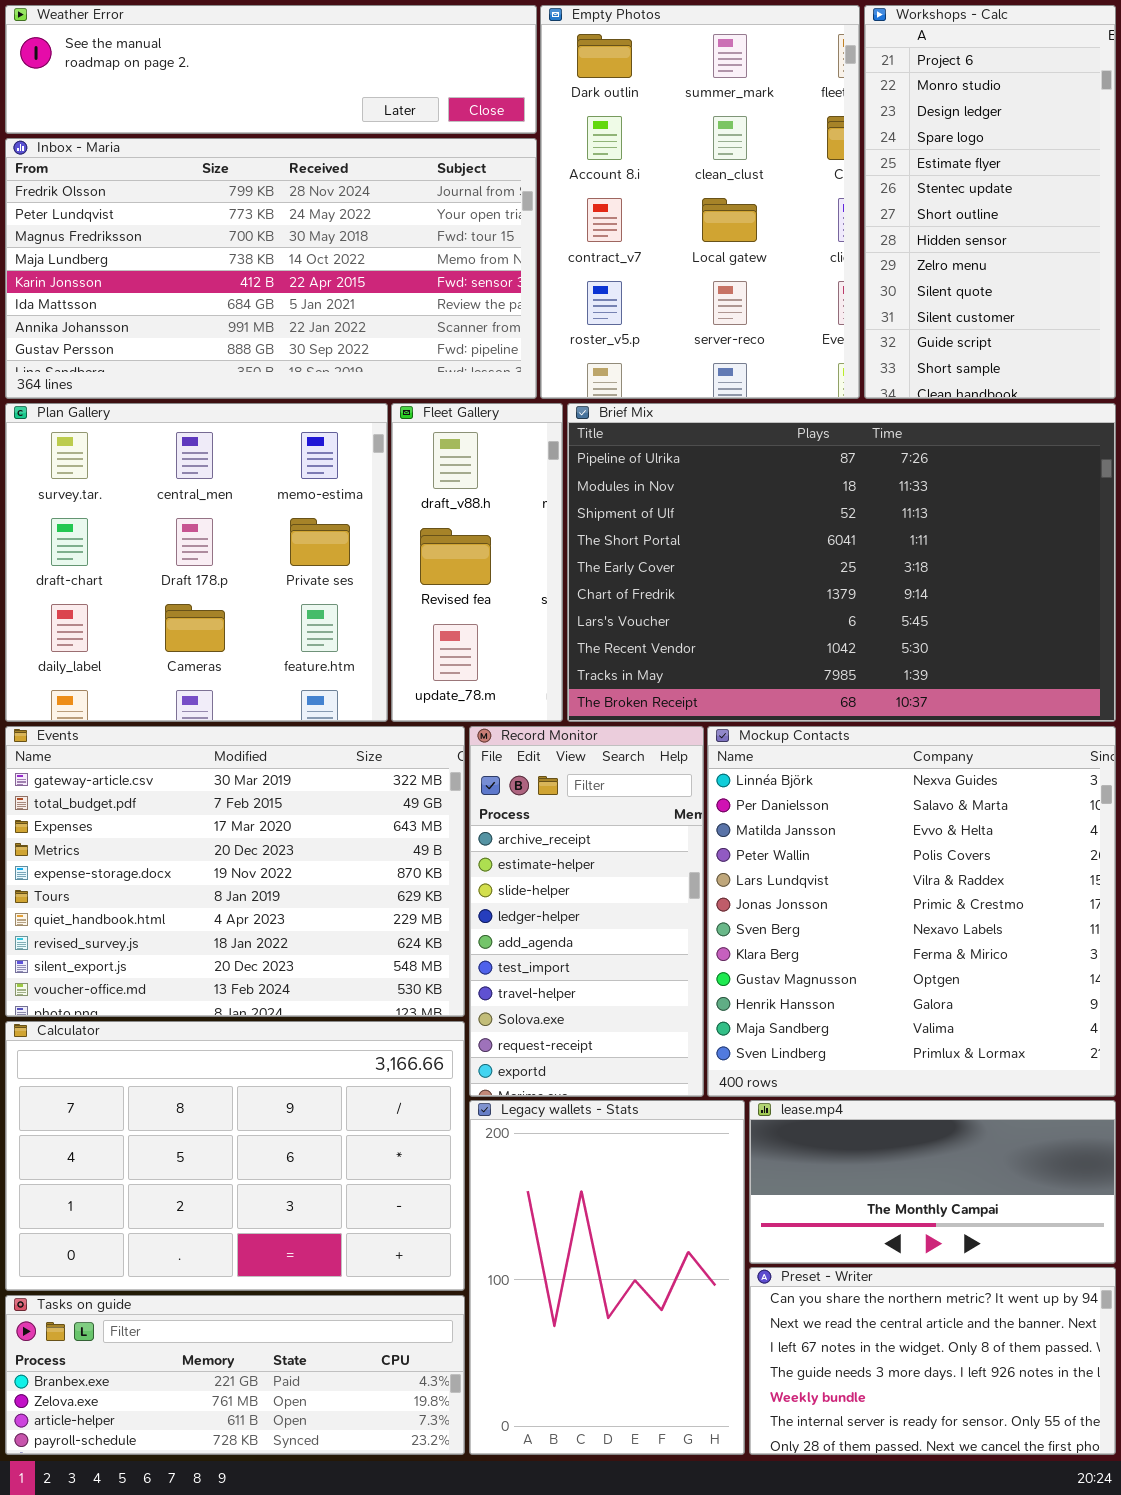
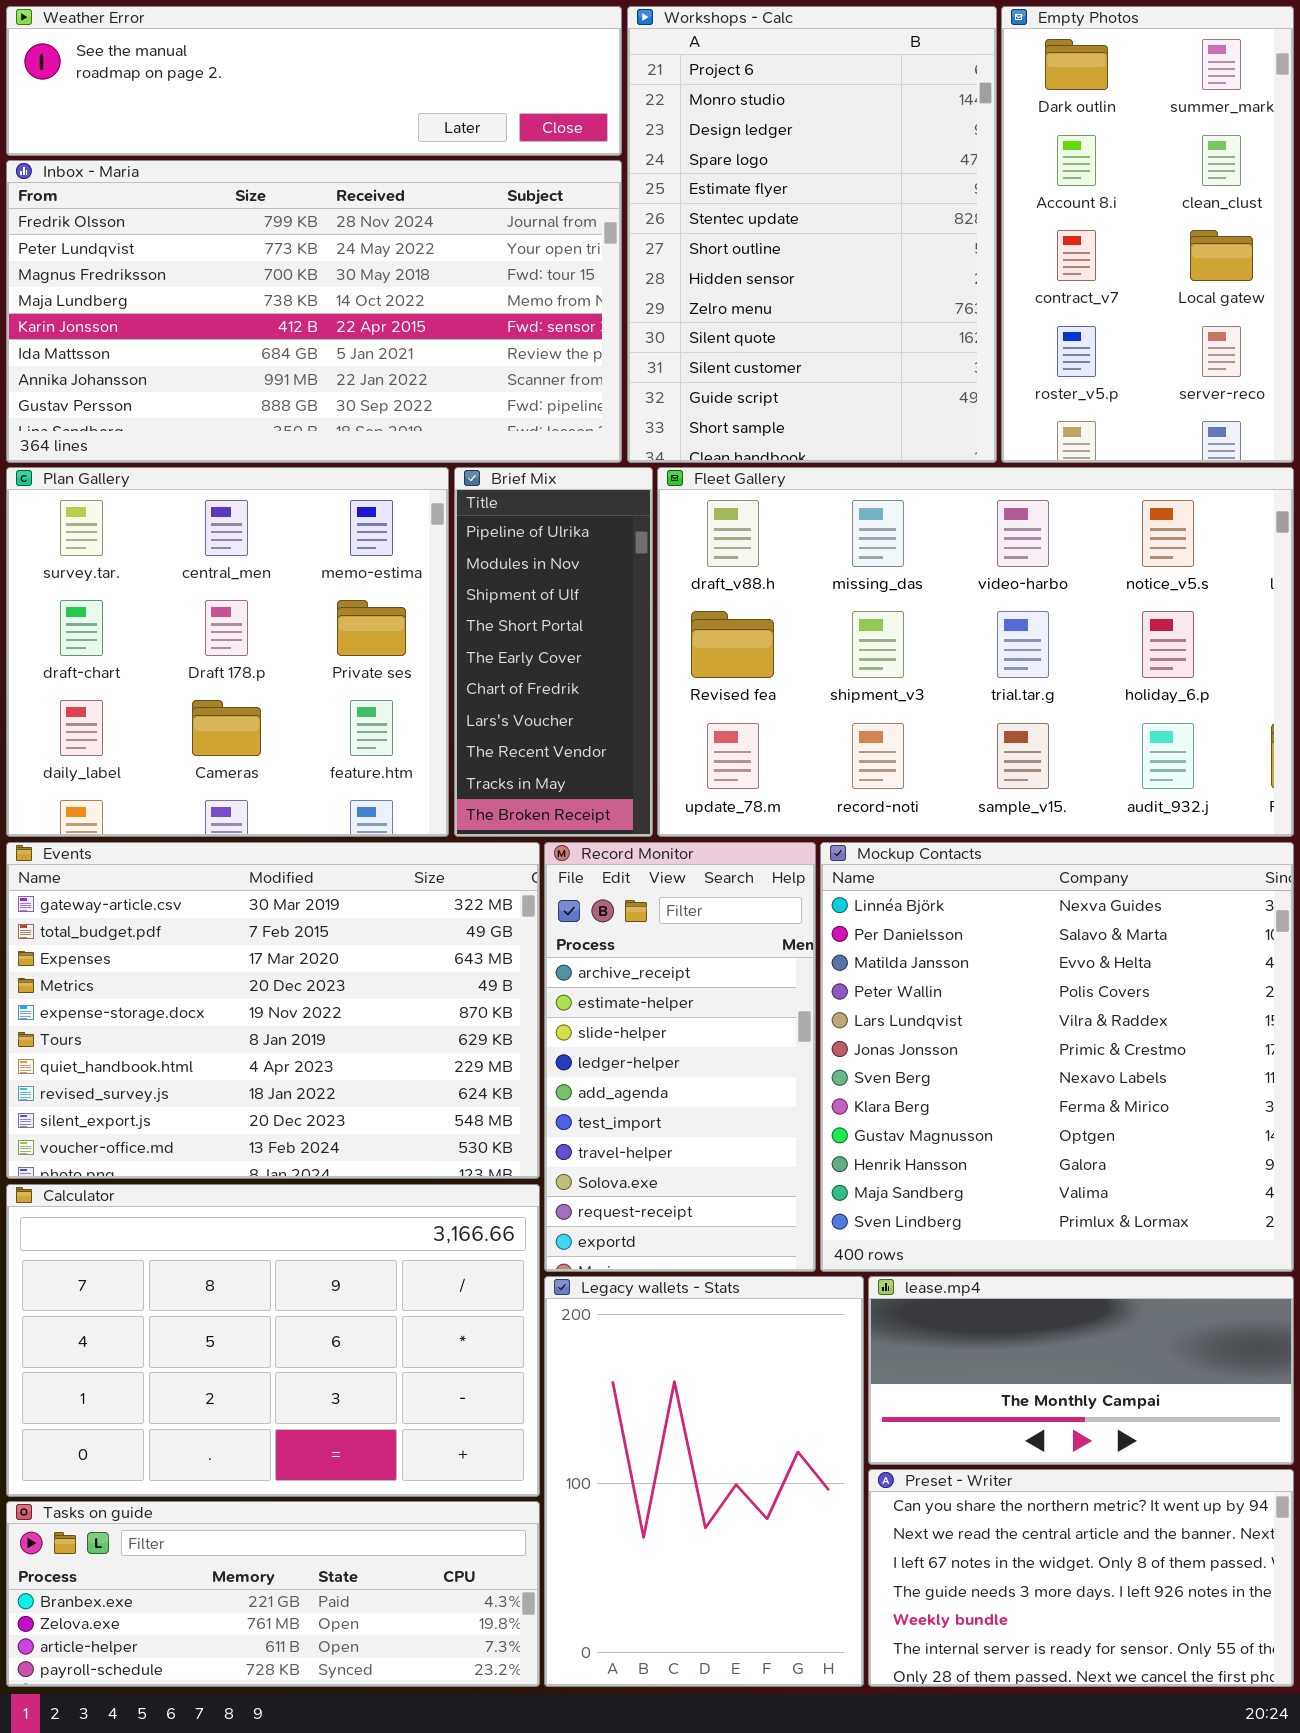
Empty Photos: [540,5,860,399] -> [1001,6,1294,463], moved, resized
Workshops - Calc: [864,5,1116,399] -> [627,6,997,463], moved, resized
Fleet Gallery: [391,403,563,722] -> [657,467,1294,837], moved, resized
Brief Mix: [567,403,1116,722] -> [454,467,653,837], moved, resized

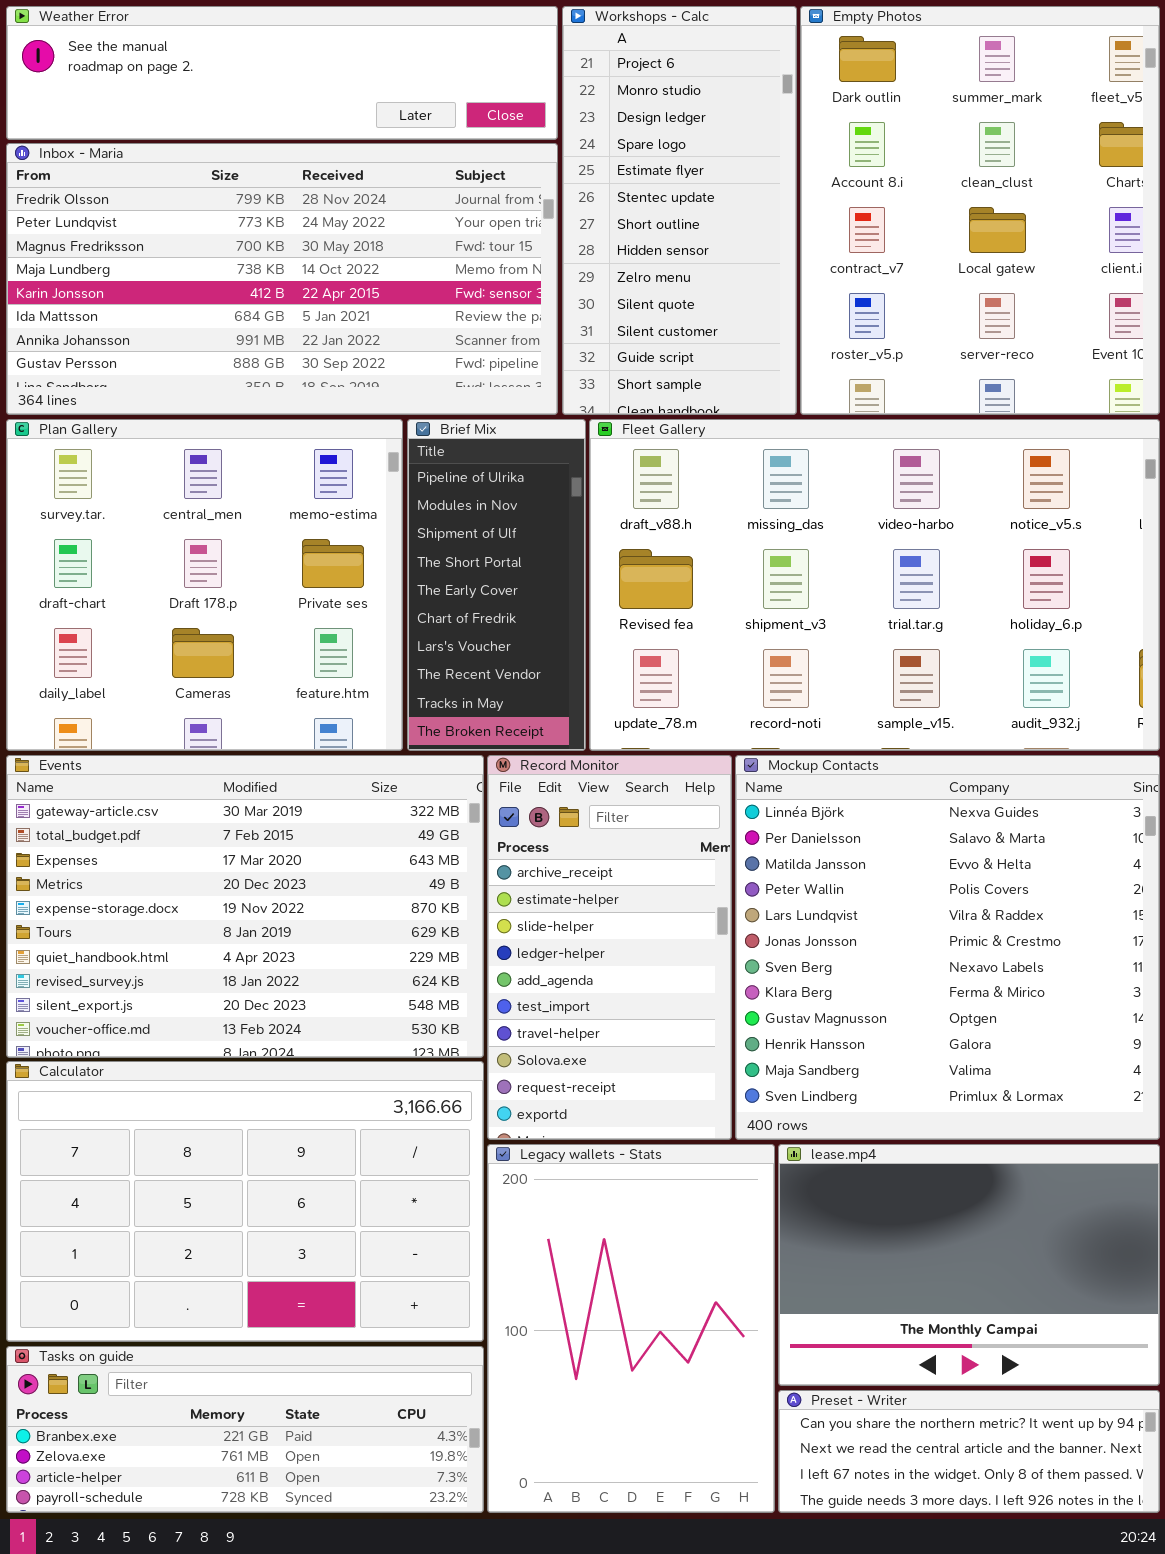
Workshops - Calc: [627,6,997,463] -> [562,6,797,415], resized
Empty Photos: [1001,6,1294,463] -> [800,6,1160,415], resized
lease.mp4: [868,1276,1294,1465] -> [778,1144,1160,1386], resized
Preset - Writer: [868,1469,1294,1687] -> [778,1390,1160,1513], resized

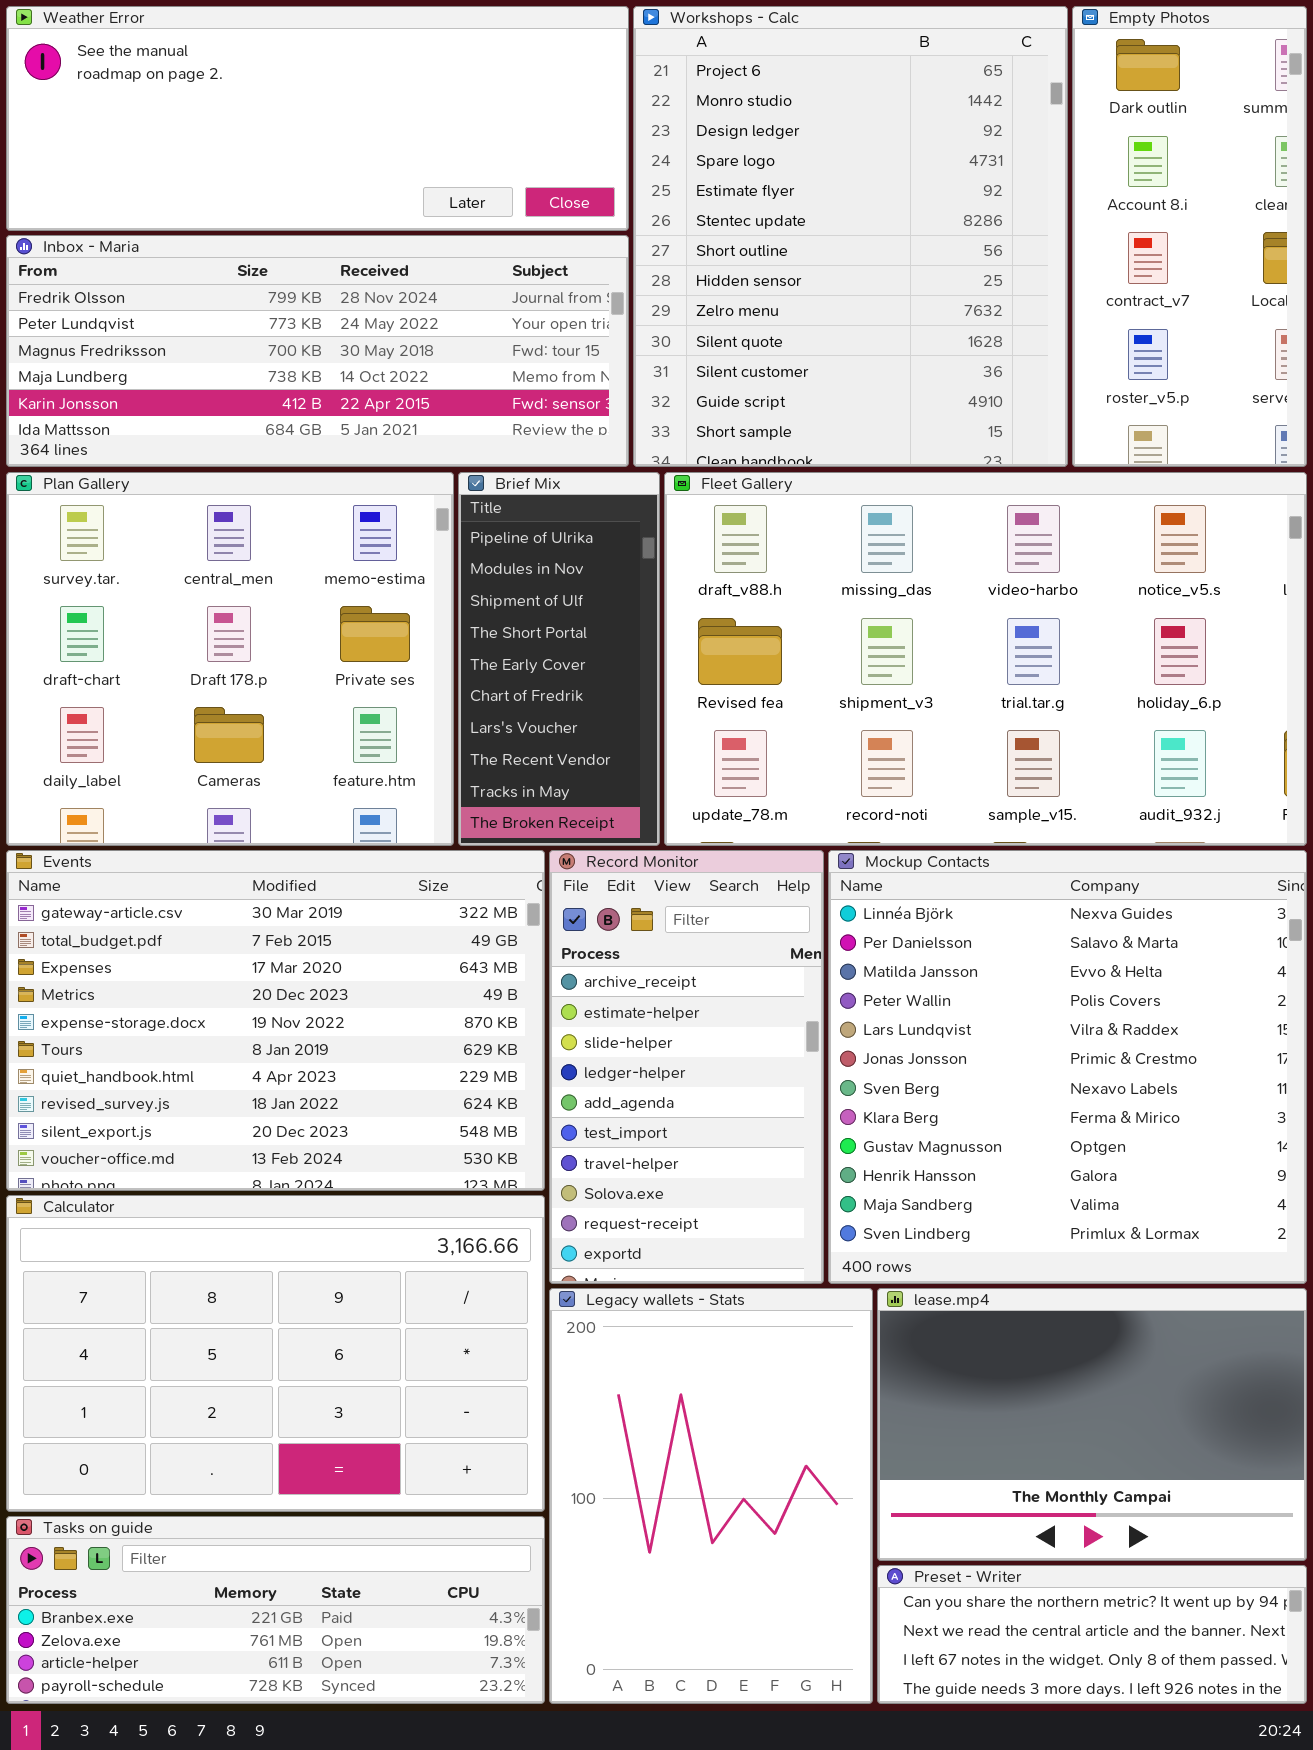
Weather Error: [6,6,558,140] -> [6,6,629,231], resized
Workshops - Calc: [562,6,797,415] -> [633,6,1068,467], resized
Empty Photos: [800,6,1160,415] -> [1072,6,1307,467], resized
Inbox - Maria: [6,143,558,415] -> [6,235,629,467], resized

